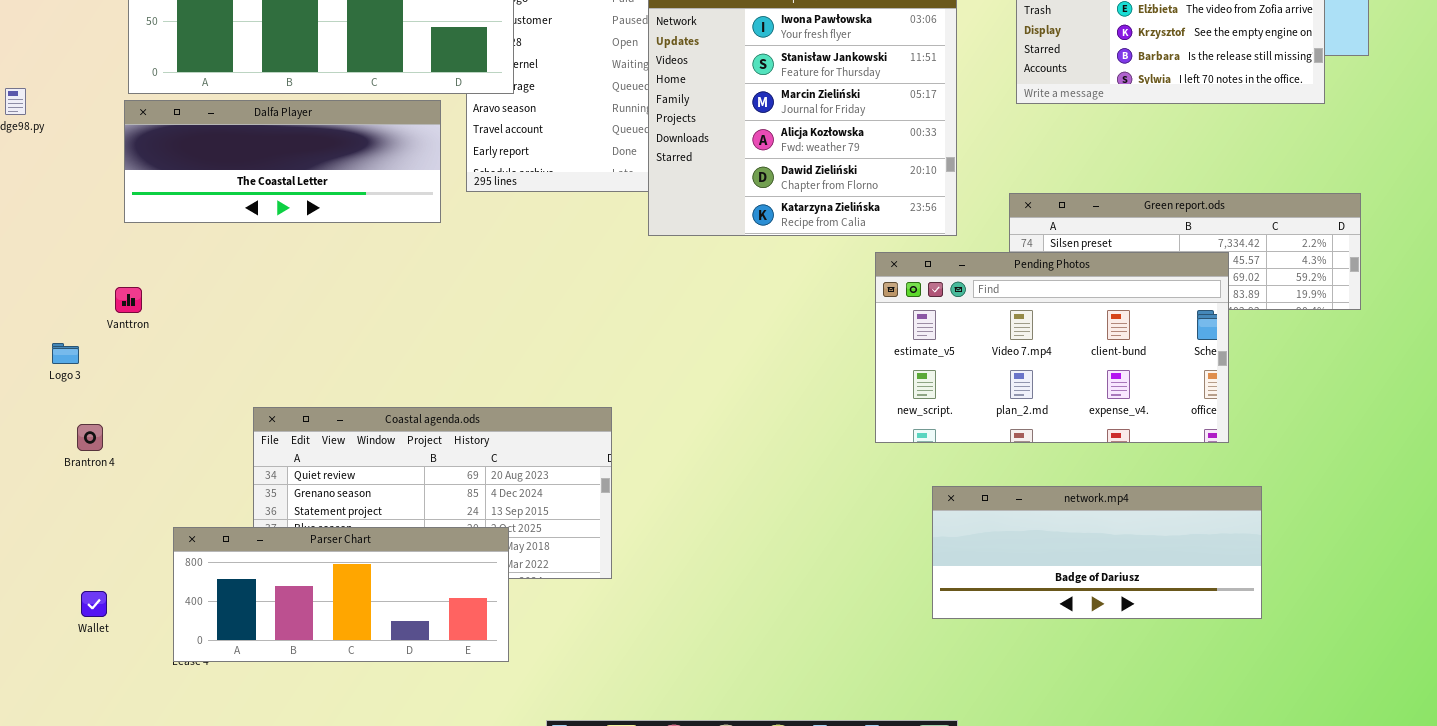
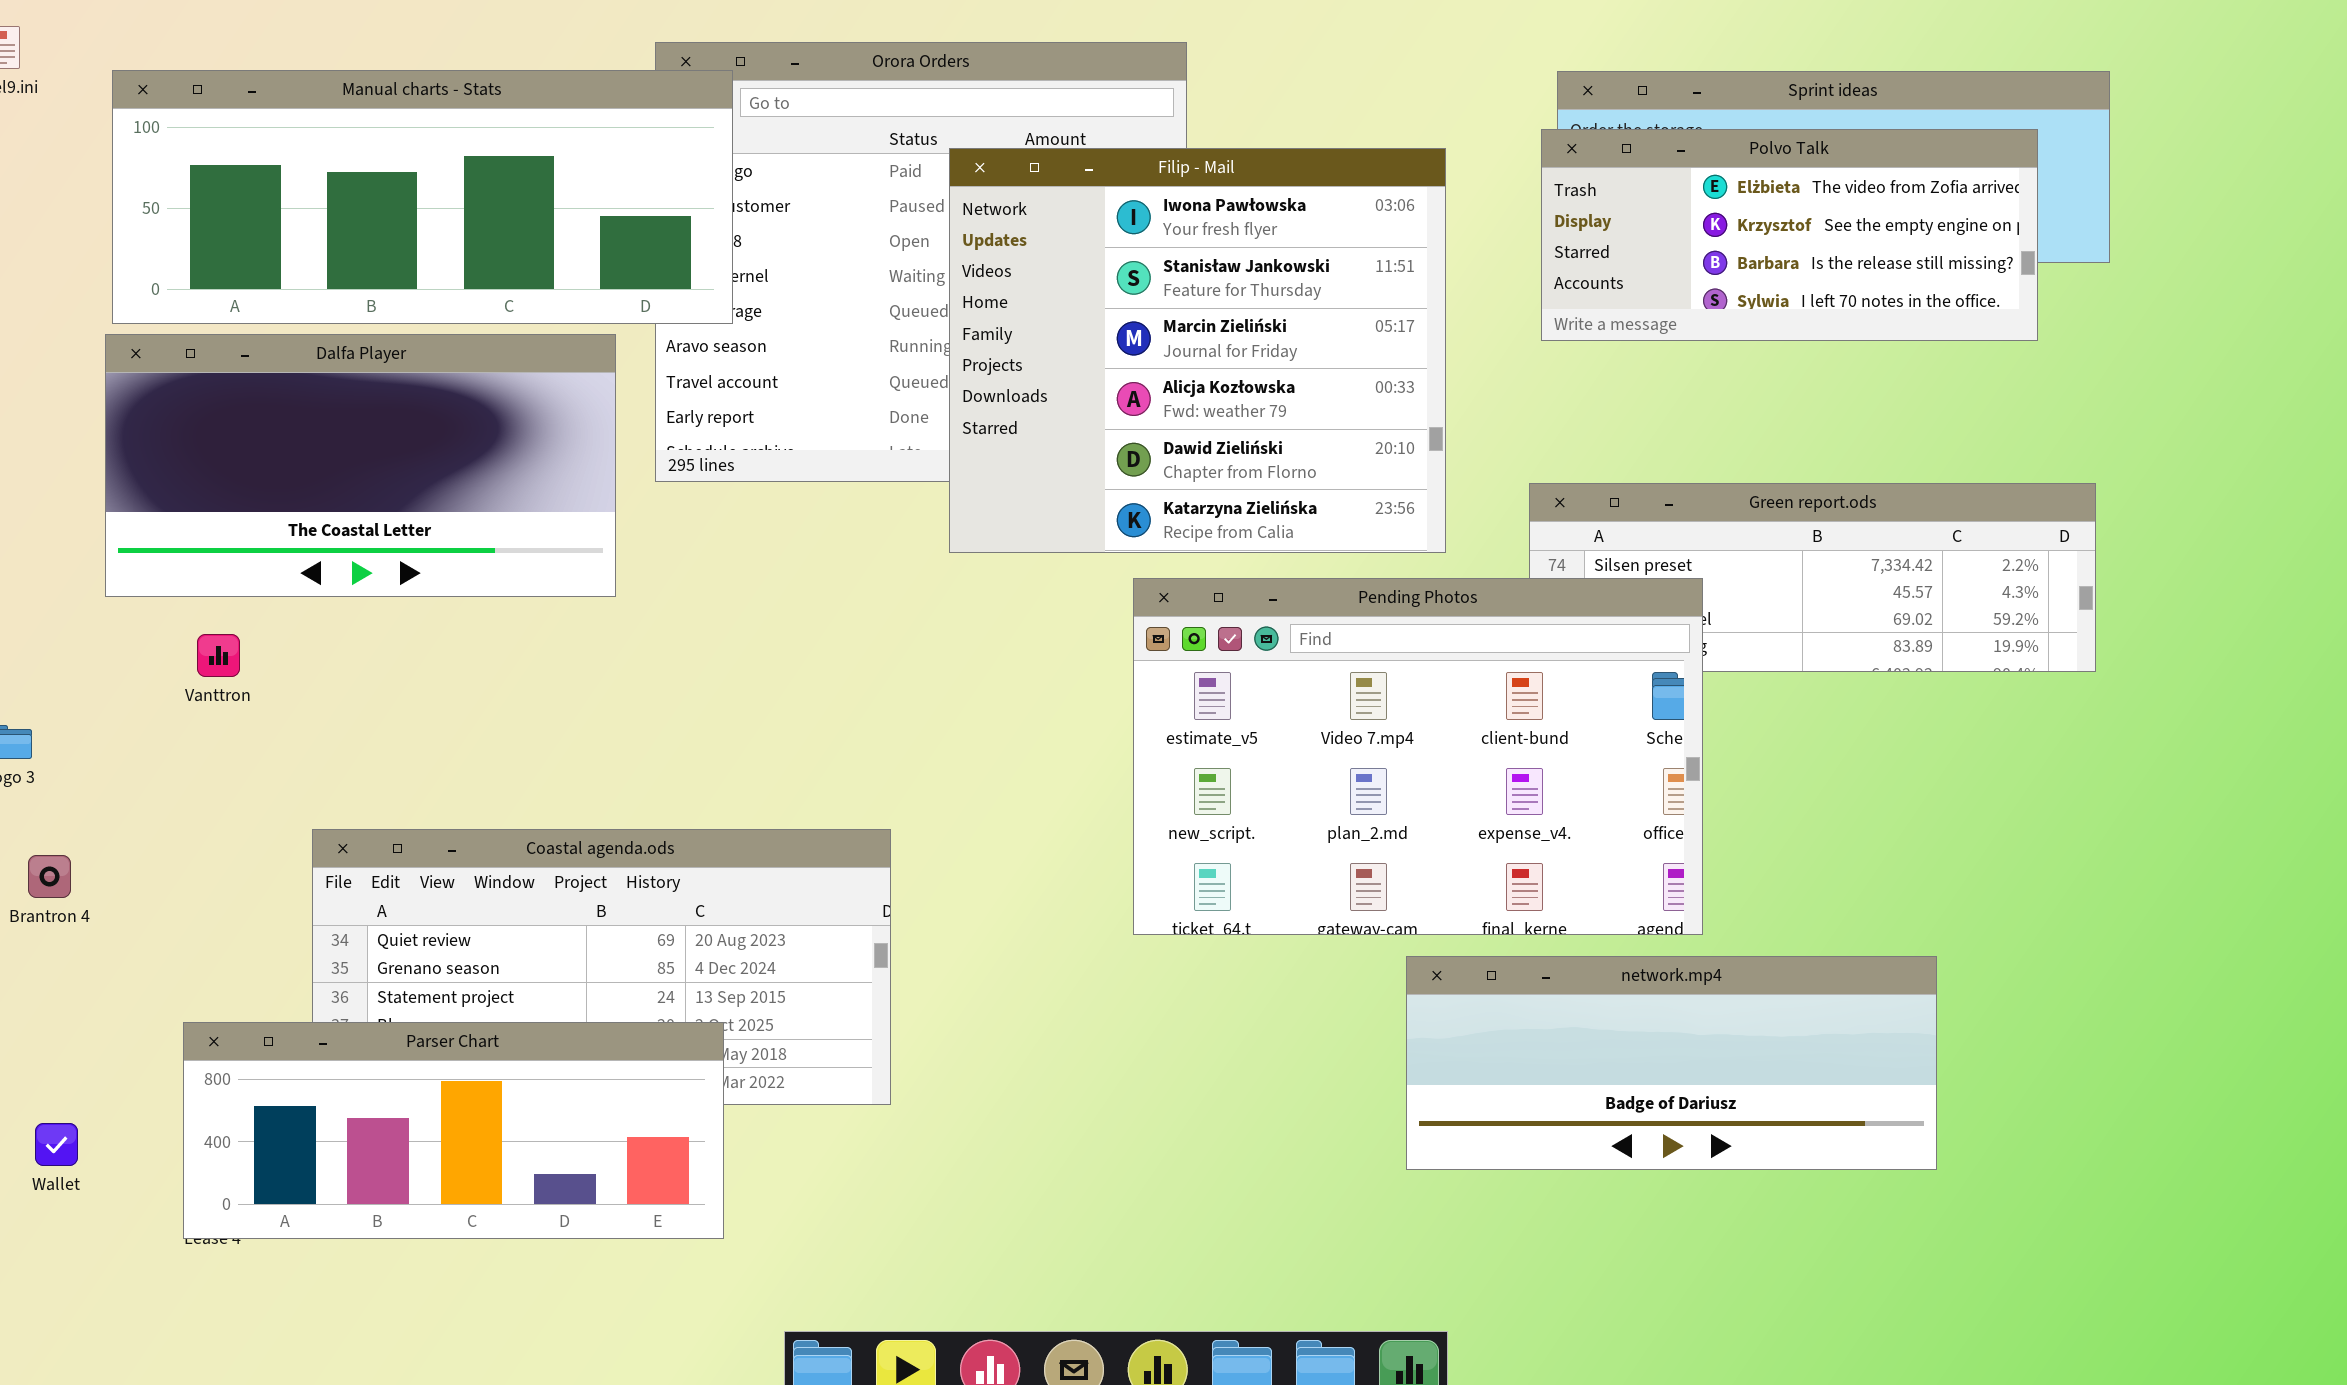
Dalfa Player: [124,100,441,223] -> [105,334,616,597], resized
Pending Photos: [875,252,1229,443] -> [1133,578,1703,935], moved, resized
Vanttron: [115,287,142,313] -> [197,634,240,677], moved

